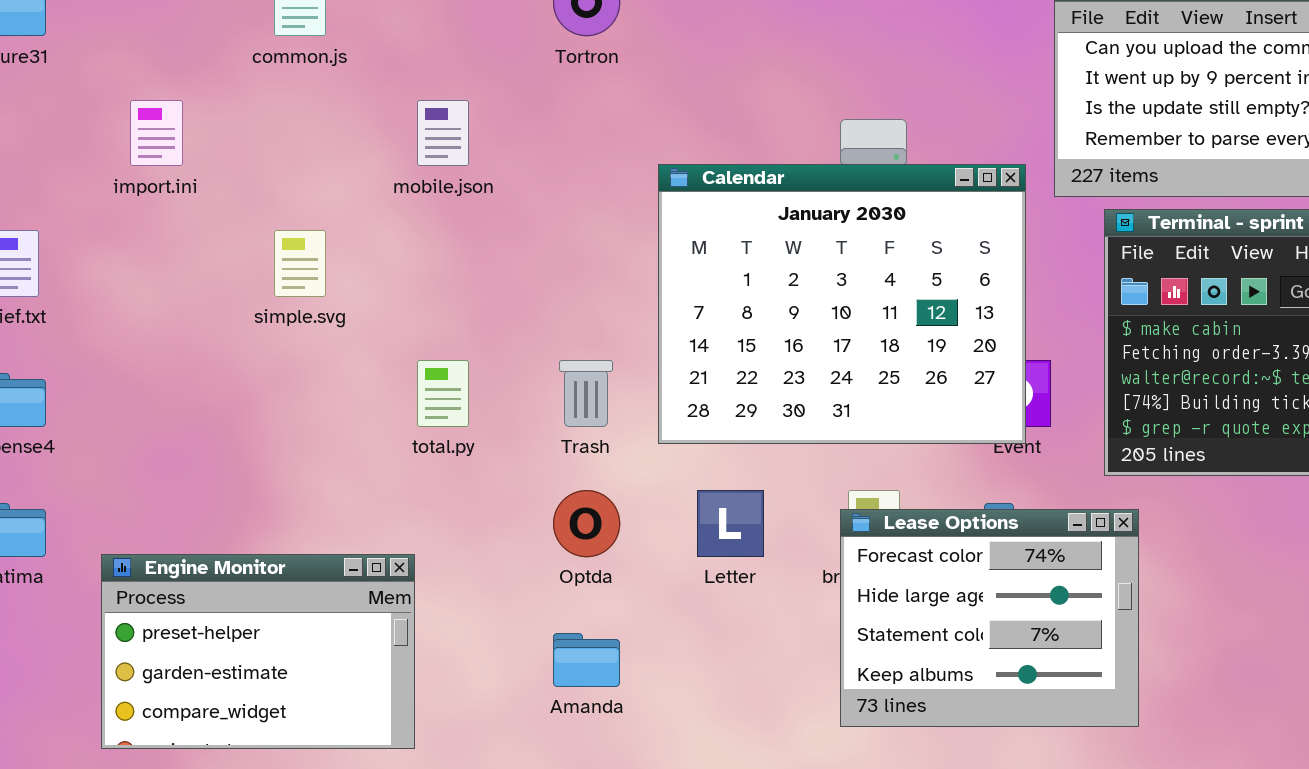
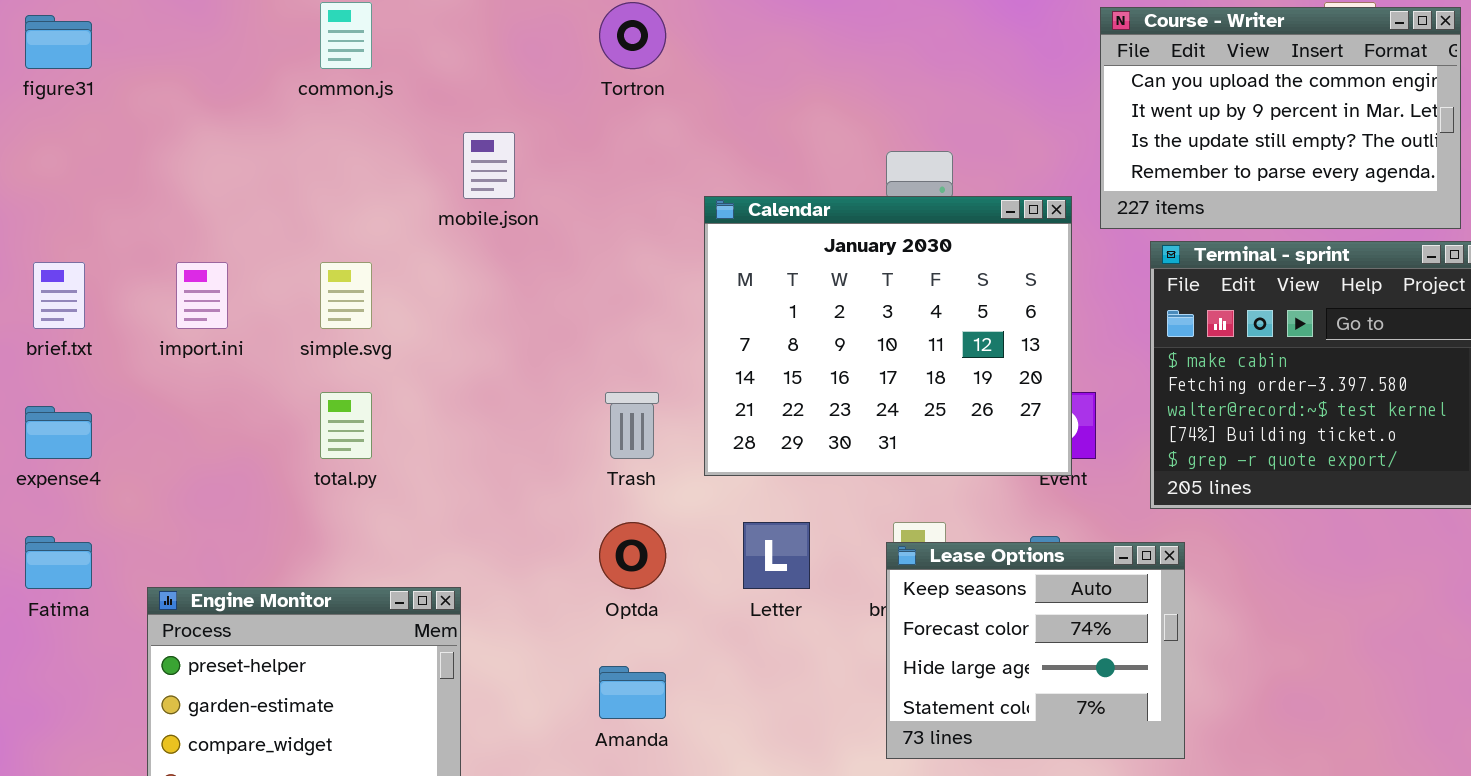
import.ini: [130,100,183,166] -> [176,262,228,329], moved
total.py: [417,360,469,427] -> [320,392,372,459], moved
Lease Options: [840,509,1139,727] -> [886,542,1185,759], scrolled up 1 row

